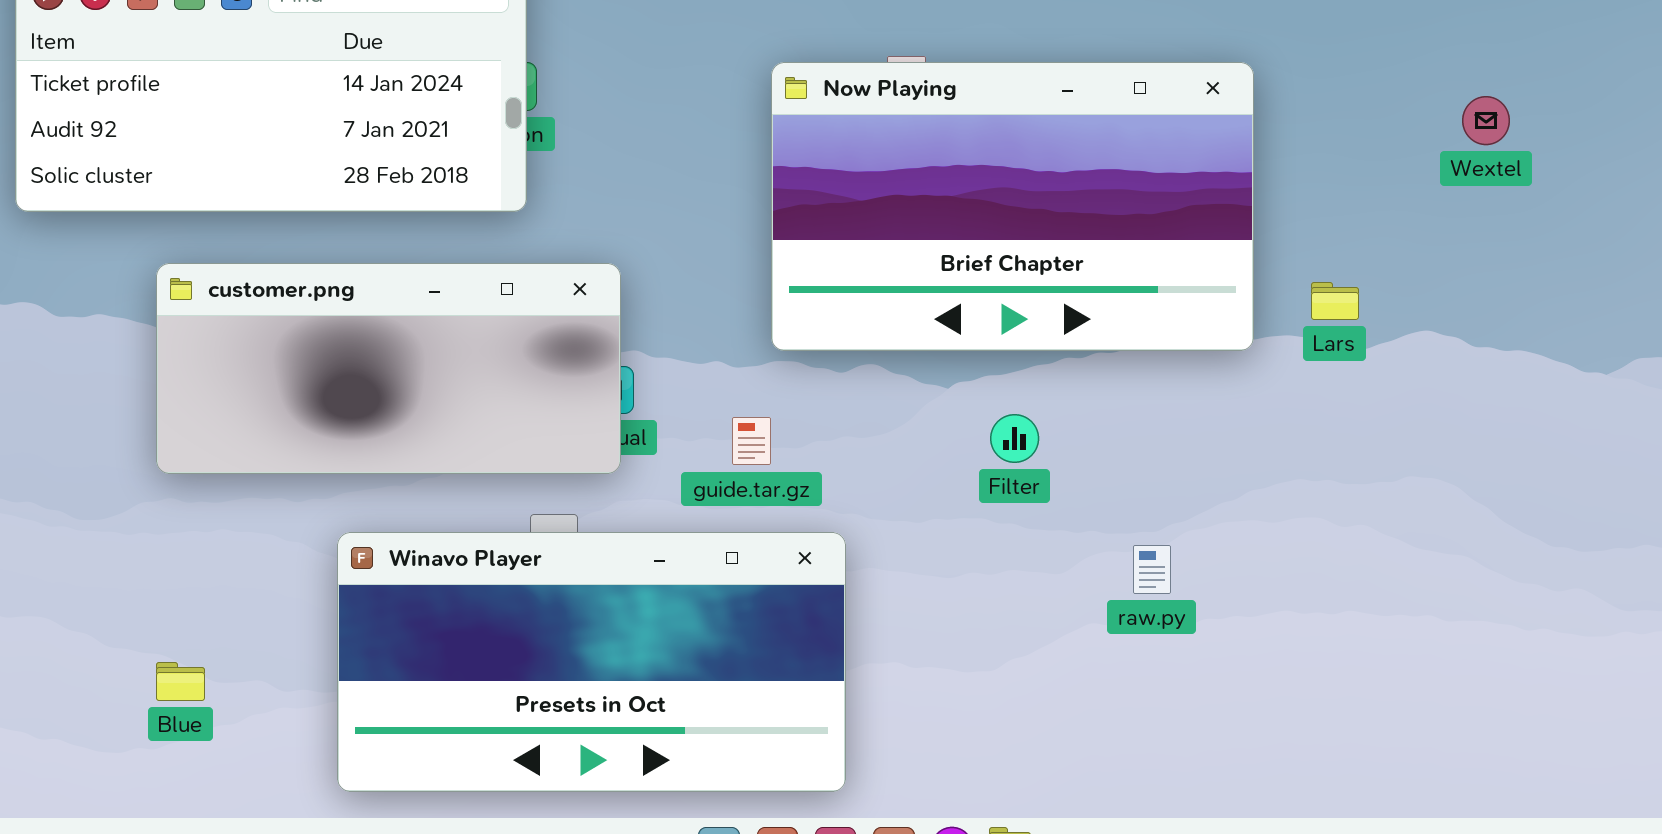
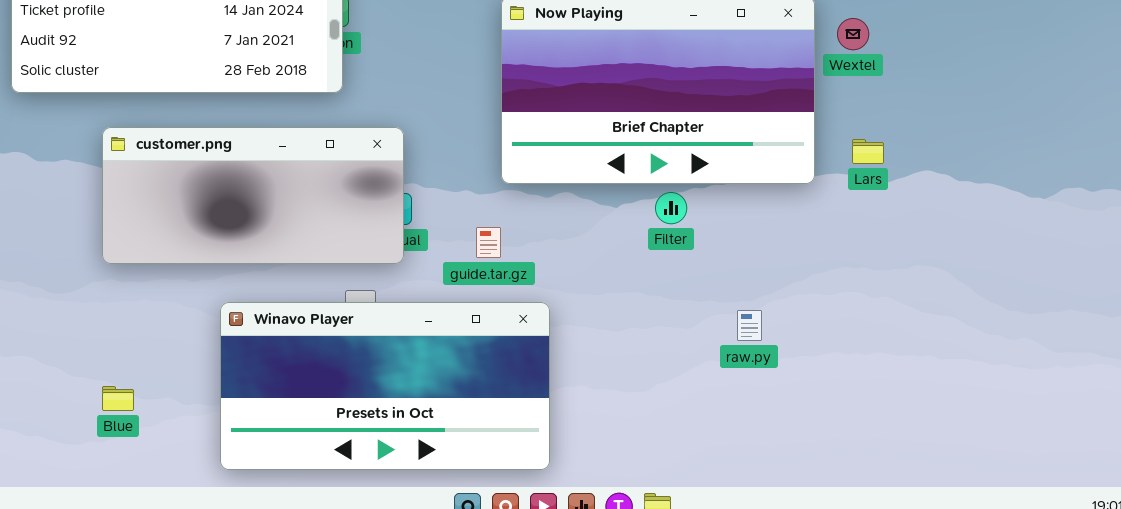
Wextel: [1462,96,1510,145] -> [837,18,869,50], moved
Filter: [990,414,1039,463] -> [655,192,687,224], moved

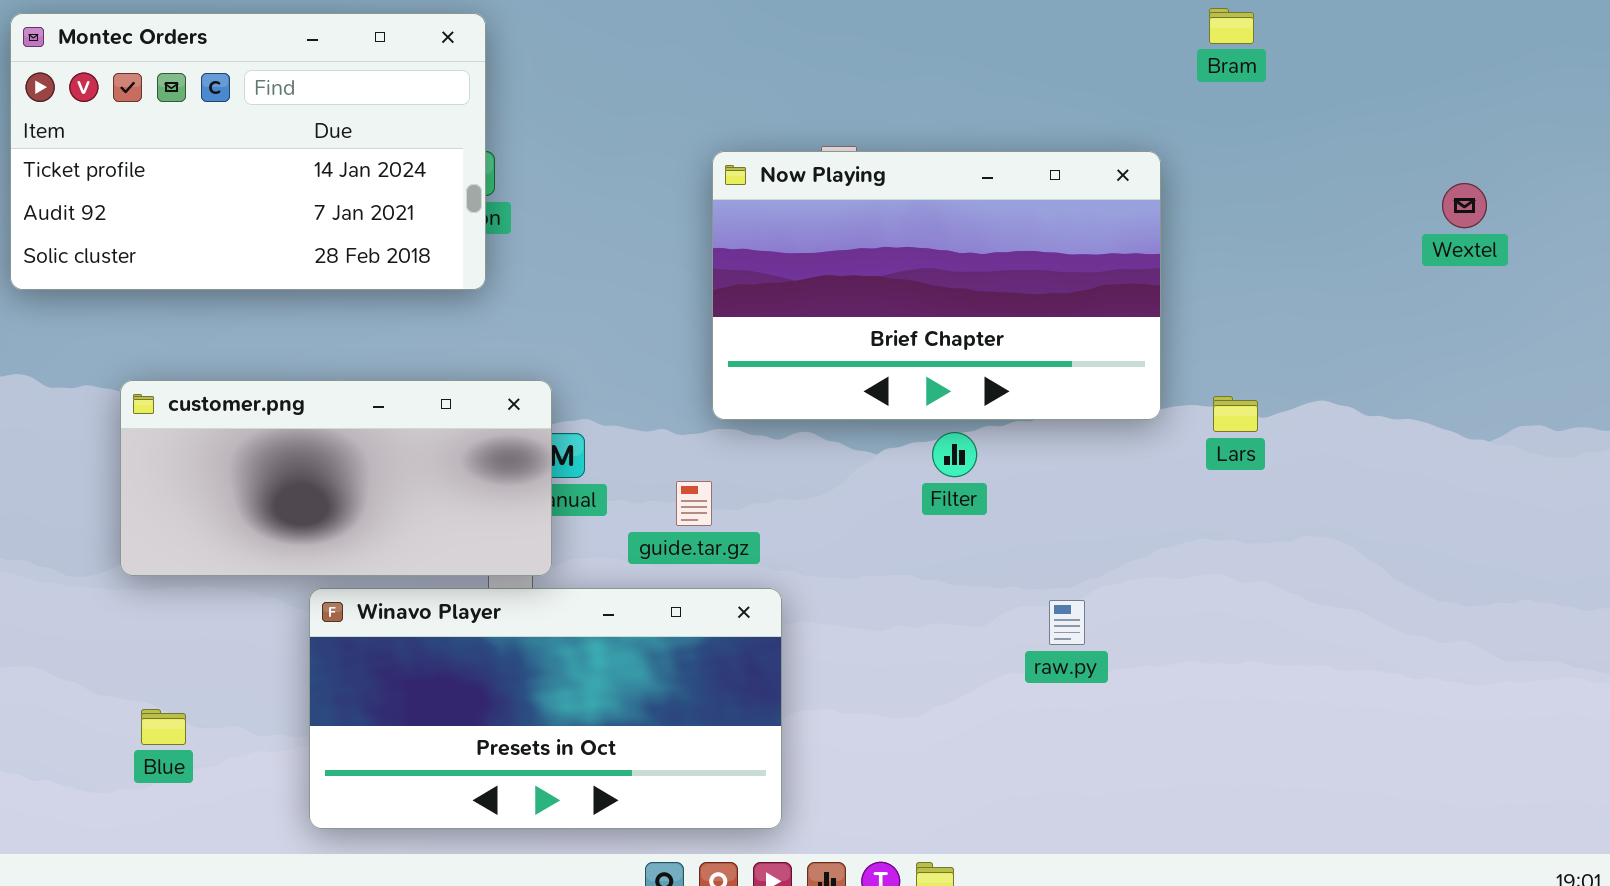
Wextel: [837,18,869,50] -> [1442,183,1487,228], moved
customer.png: [102,127,404,264] -> [120,380,552,576], moved
Lars: [852,139,884,164] -> [1213,396,1258,432], moved

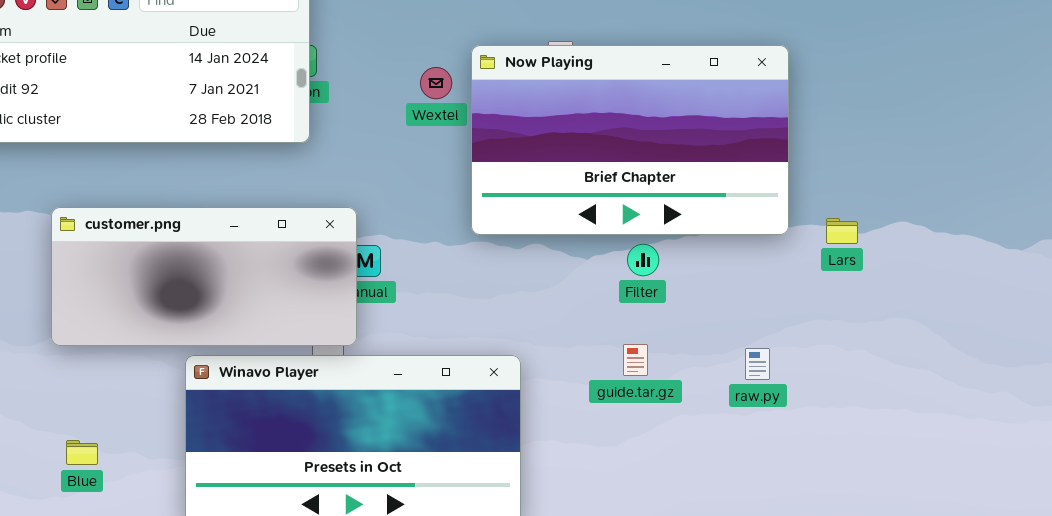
Wextel: [1442,183,1487,228] -> [420,67,452,99], moved
guide.tar.gz: [676,481,712,526] -> [623,344,648,376], moved
raw.py: [1049,600,1085,645] -> [745,348,770,380], moved

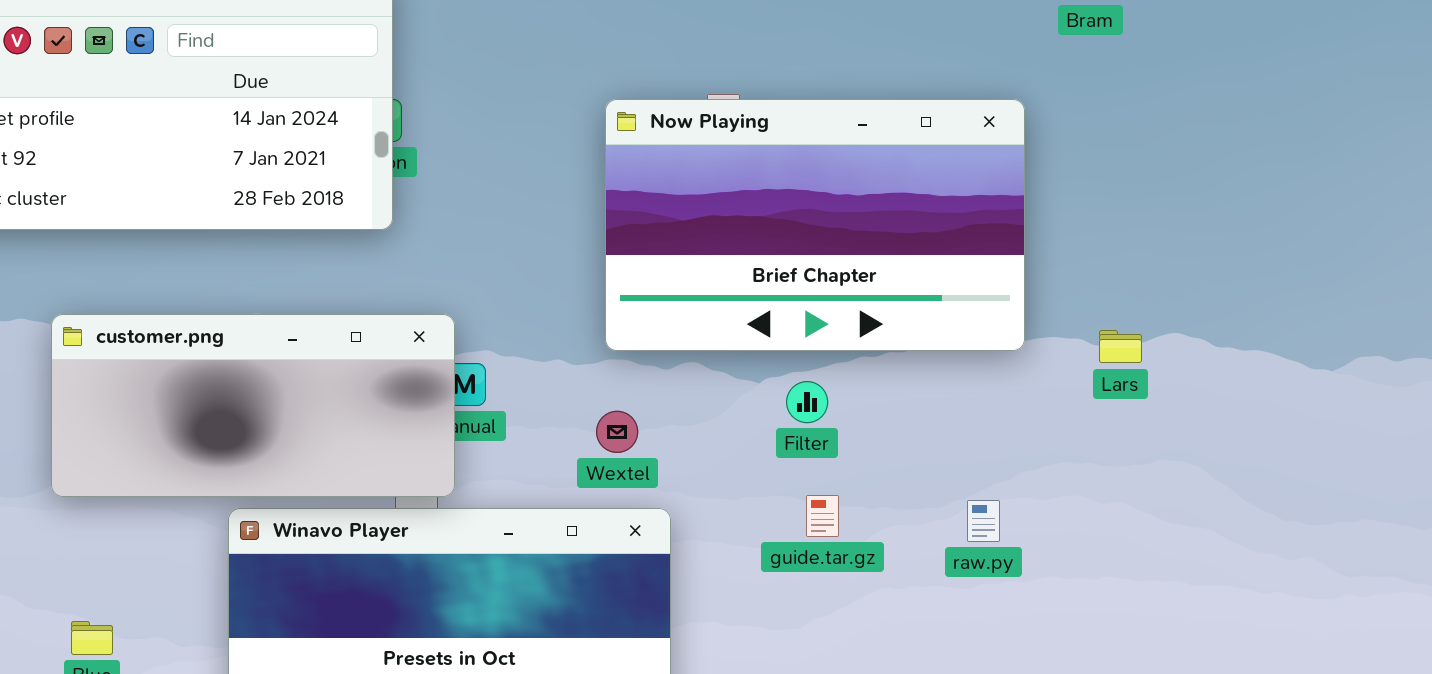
Wextel: [420,67,452,99] -> [596,411,638,453], moved
Lars: [826,218,858,244] -> [1099,330,1142,363], moved
Filter: [627,244,659,276] -> [786,381,828,423], moved

